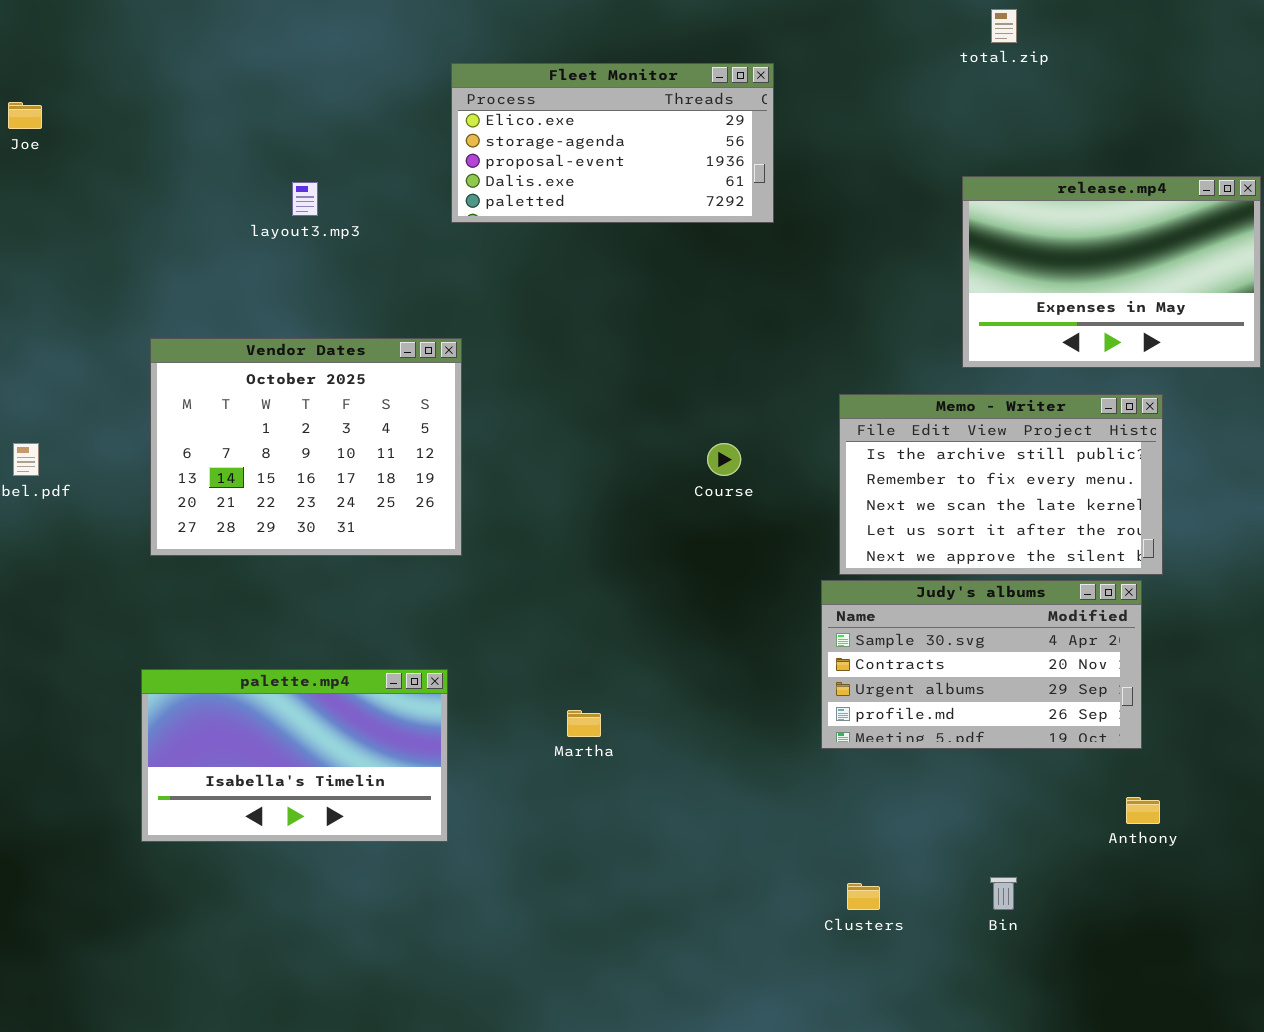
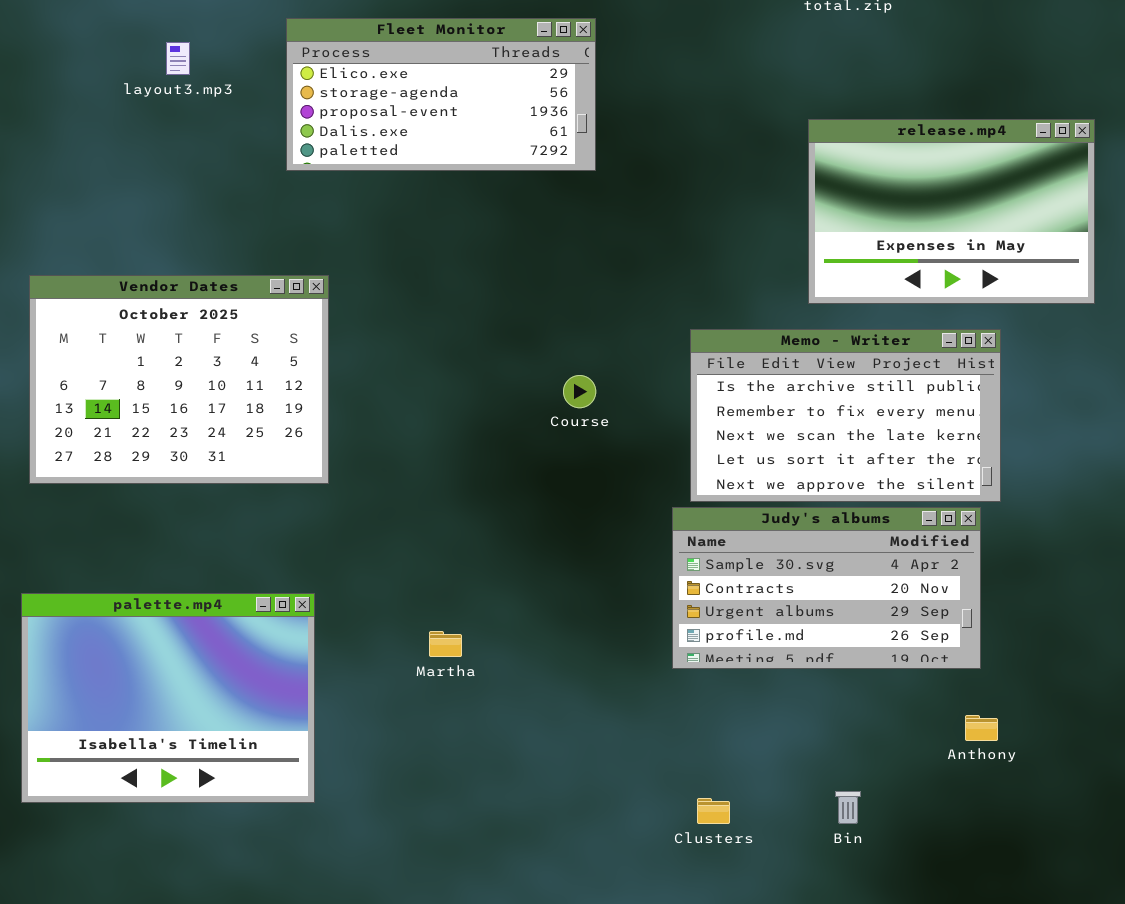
Fleet Monitor: [451,63,774,223] -> [286,18,596,171], moved
layout3.mp3: [292,182,318,216] -> [166,42,190,75], moved
palette.mp4: [141,669,448,842] -> [21,593,315,803], resized

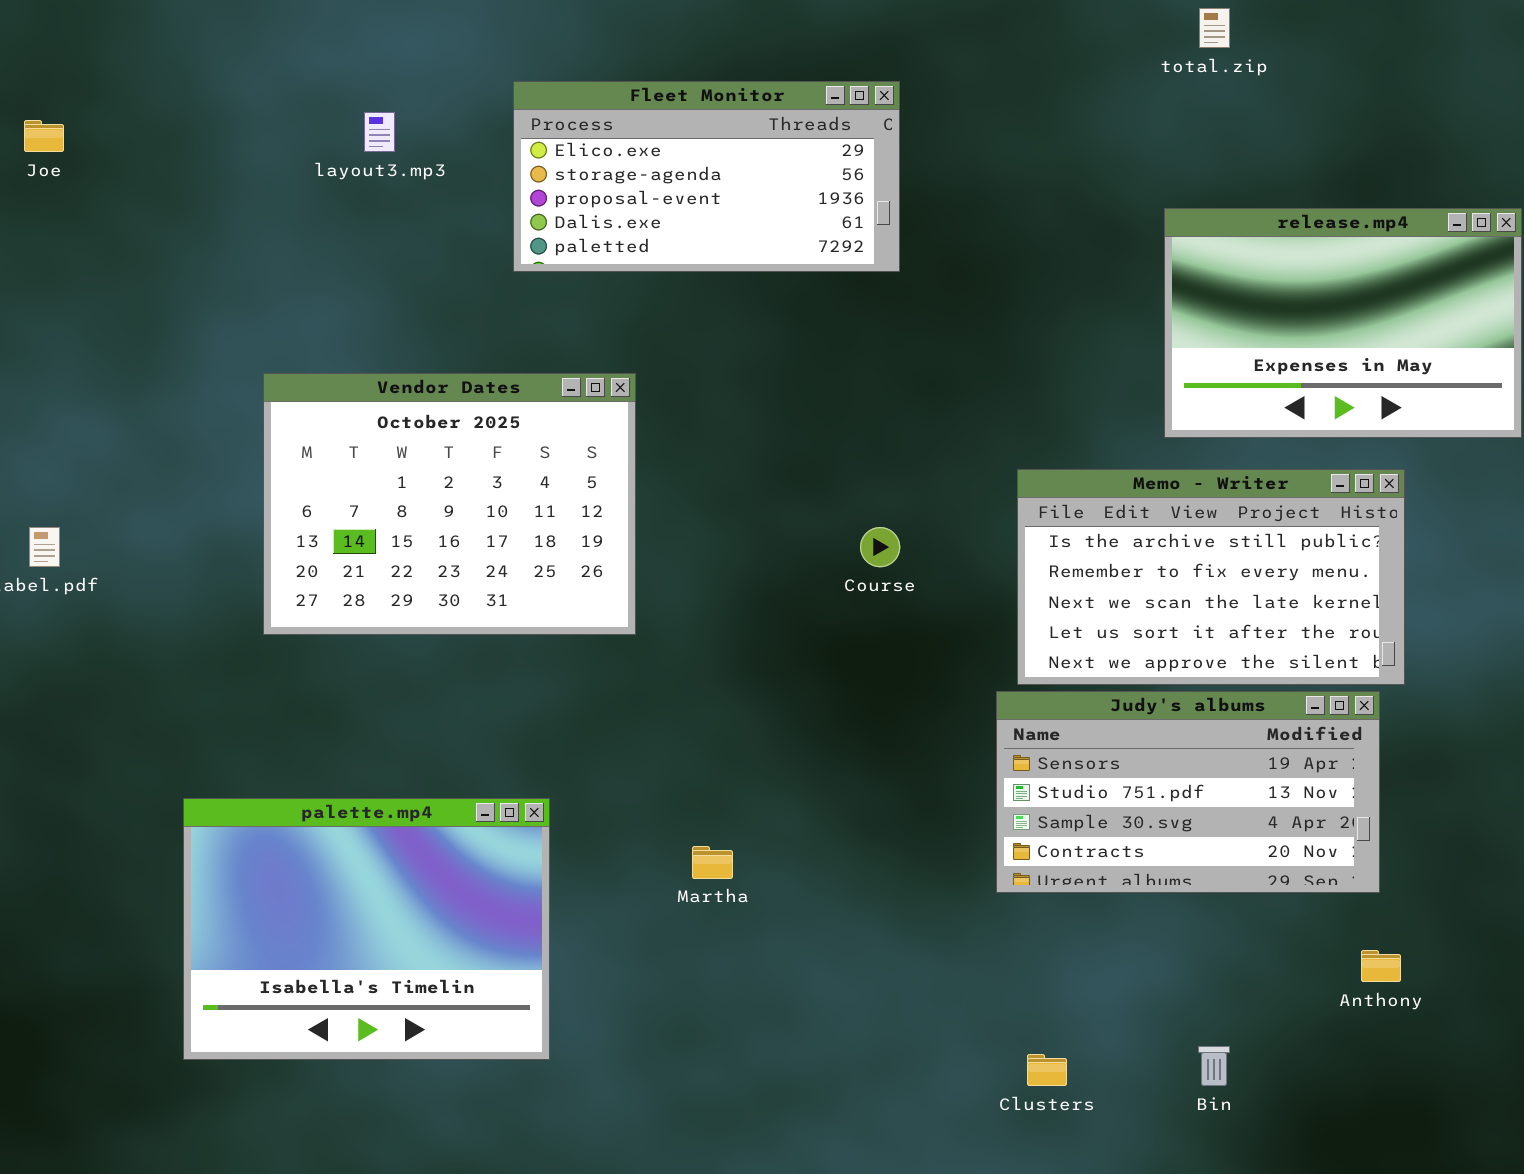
Vendor Dates: [29,275,329,484] -> [263,373,636,635], moved
Judy's albums: [672,507,981,669] -> [996,691,1380,893], scrolled up 2 rows

